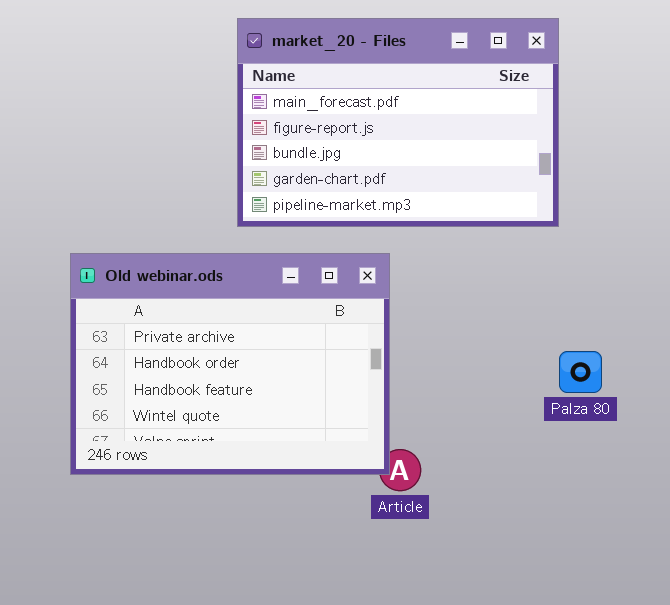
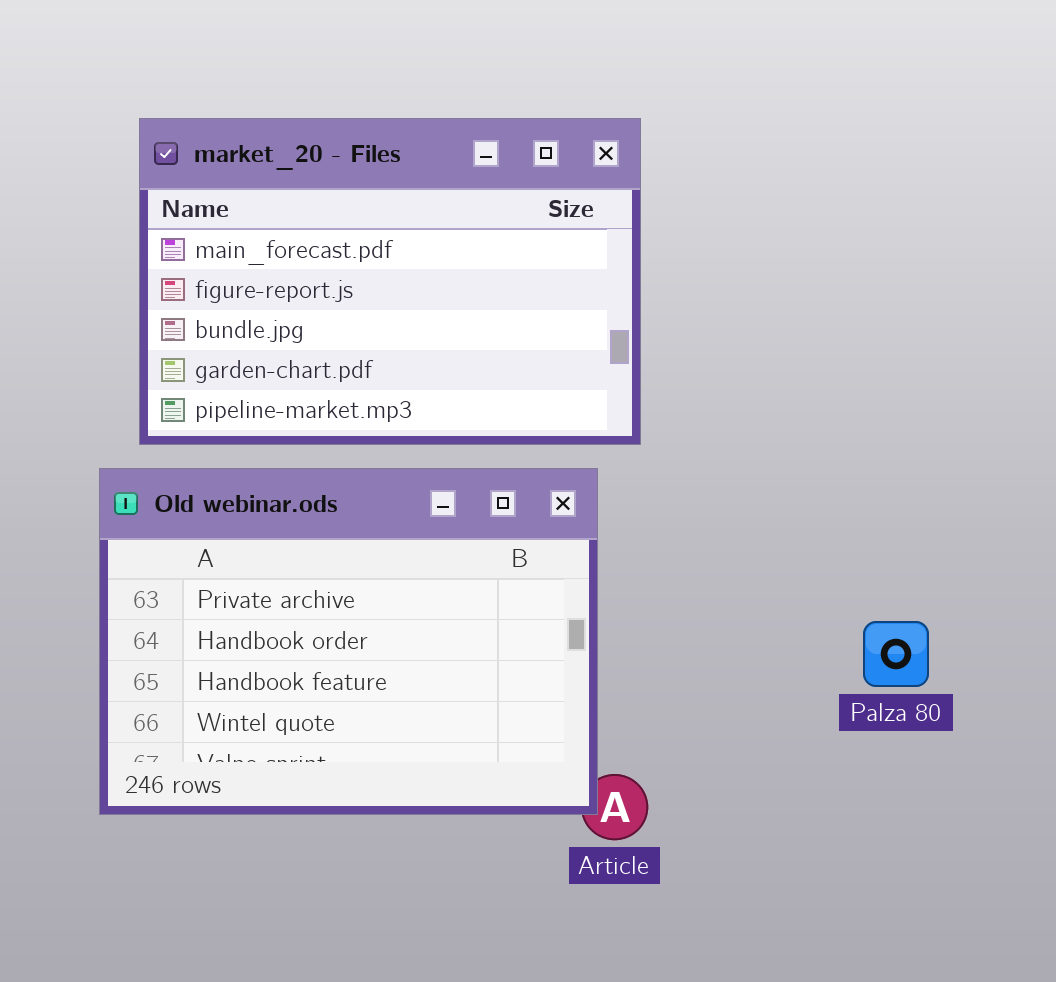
market_20 - Files: [237,18,559,227] -> [139,118,641,445], moved

